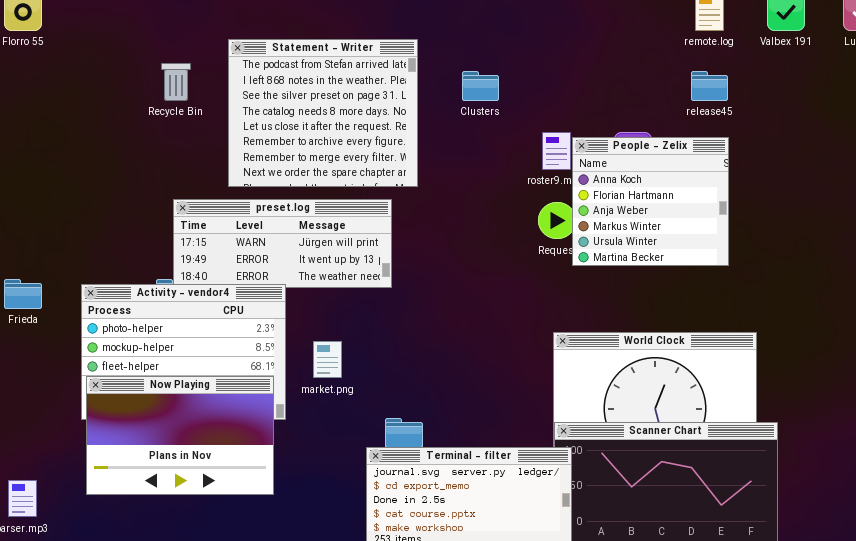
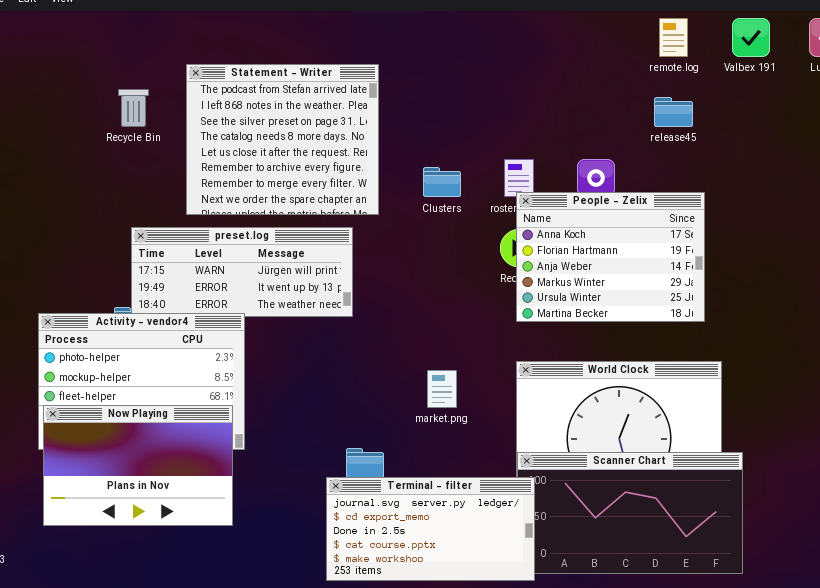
Clusters: [462,71,499,101] -> [423,167,461,197], moved
People - Zelix: [572,137,729,266] -> [516,192,705,322], moved, resized
market.png: [313,341,342,378] -> [427,370,457,408], moved

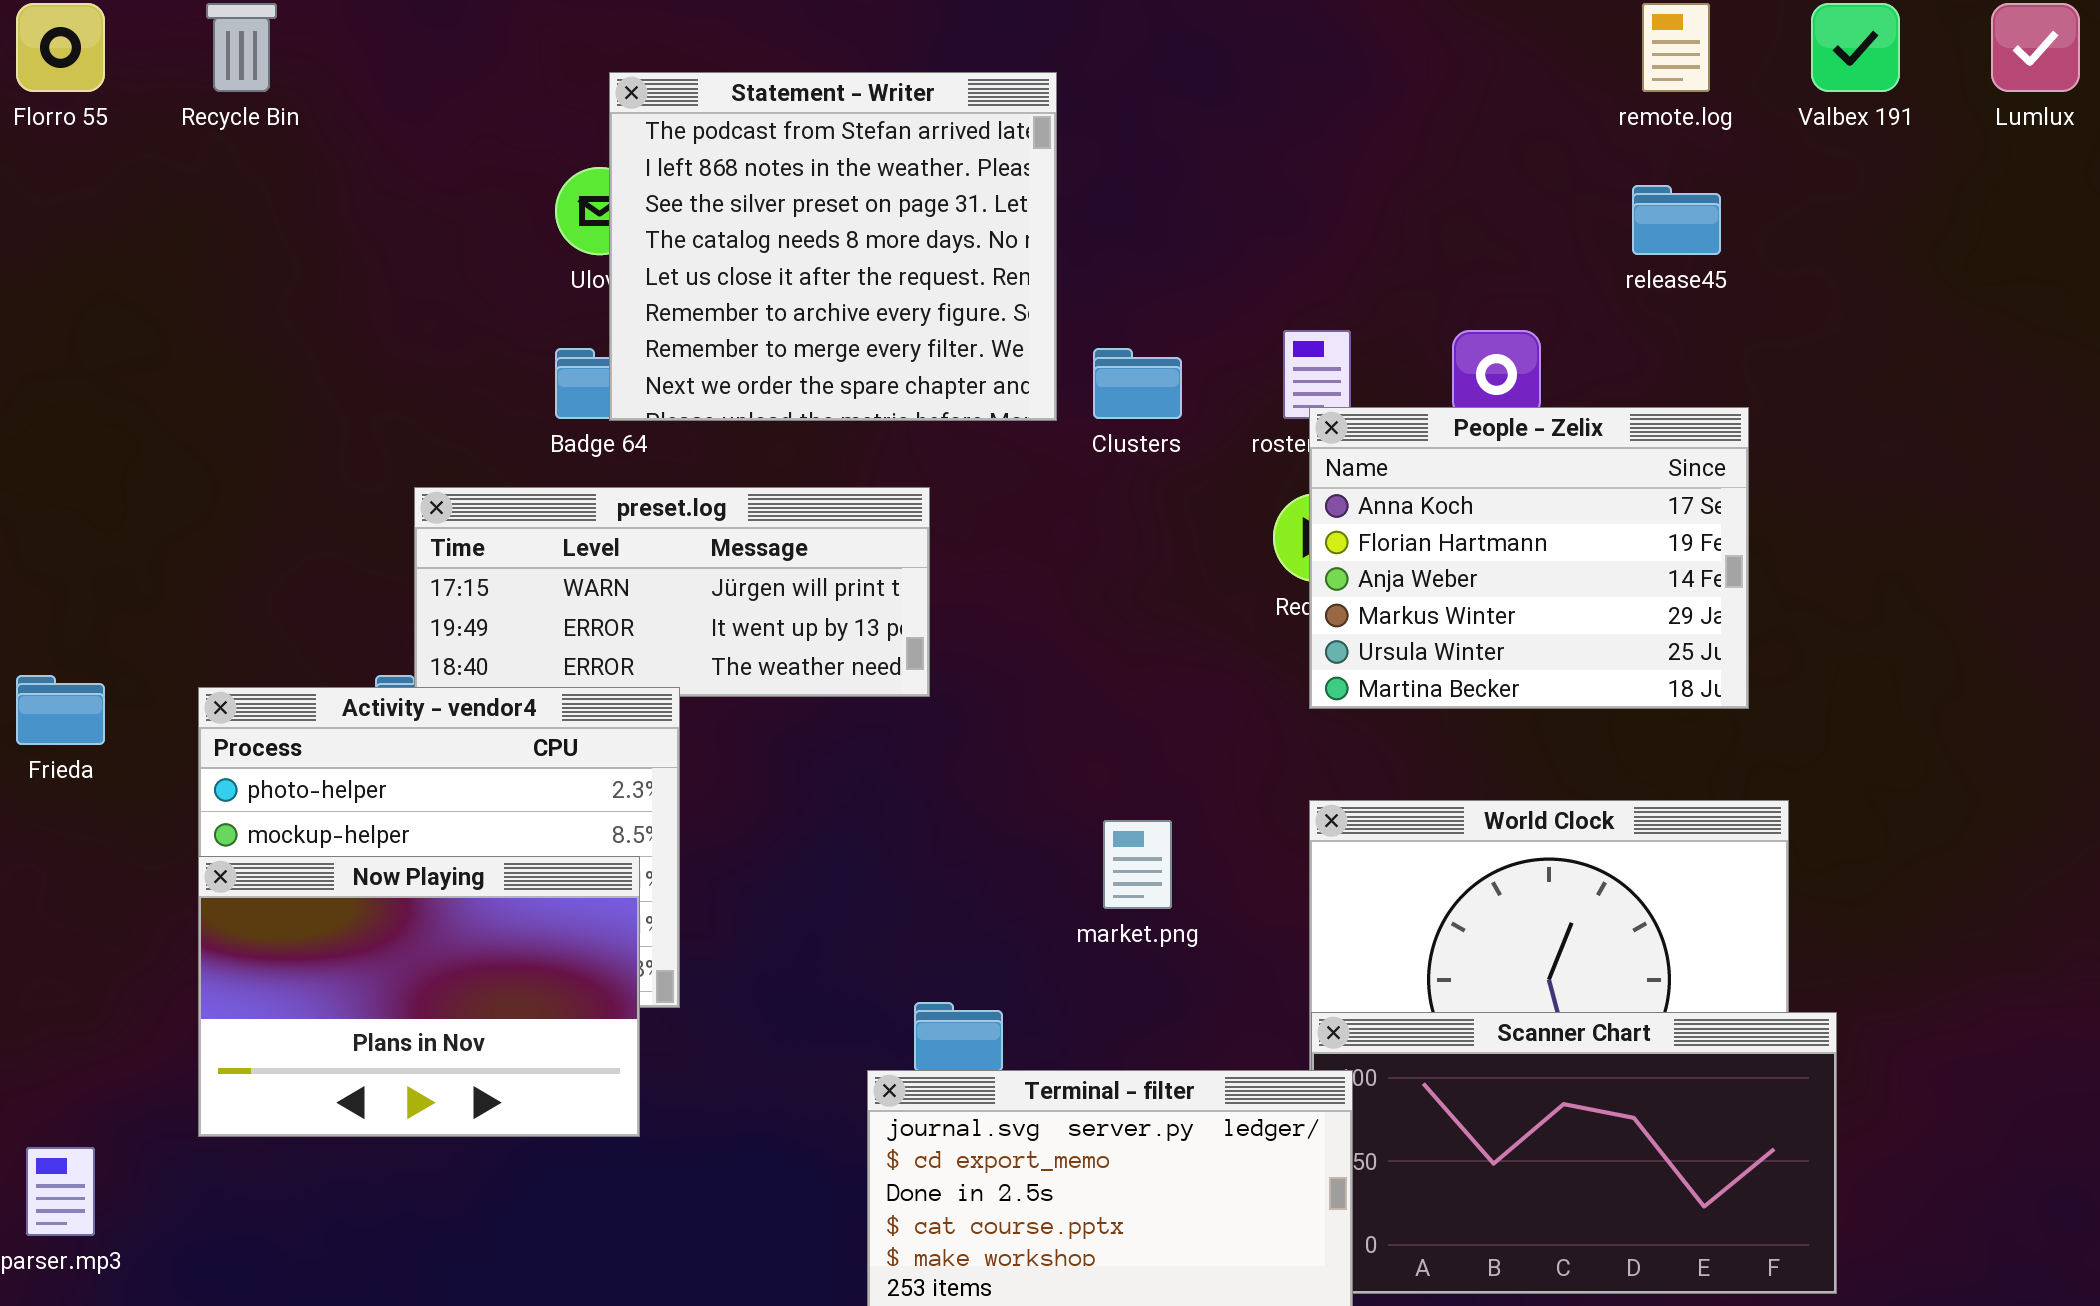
Statement - Writer: [186,64,379,215] -> [609,72,1057,421], moved
Recycle Bin: [118,89,149,127] -> [206,3,277,92], moved
Now Playing: [43,405,233,526] -> [198,856,640,1137], moved

